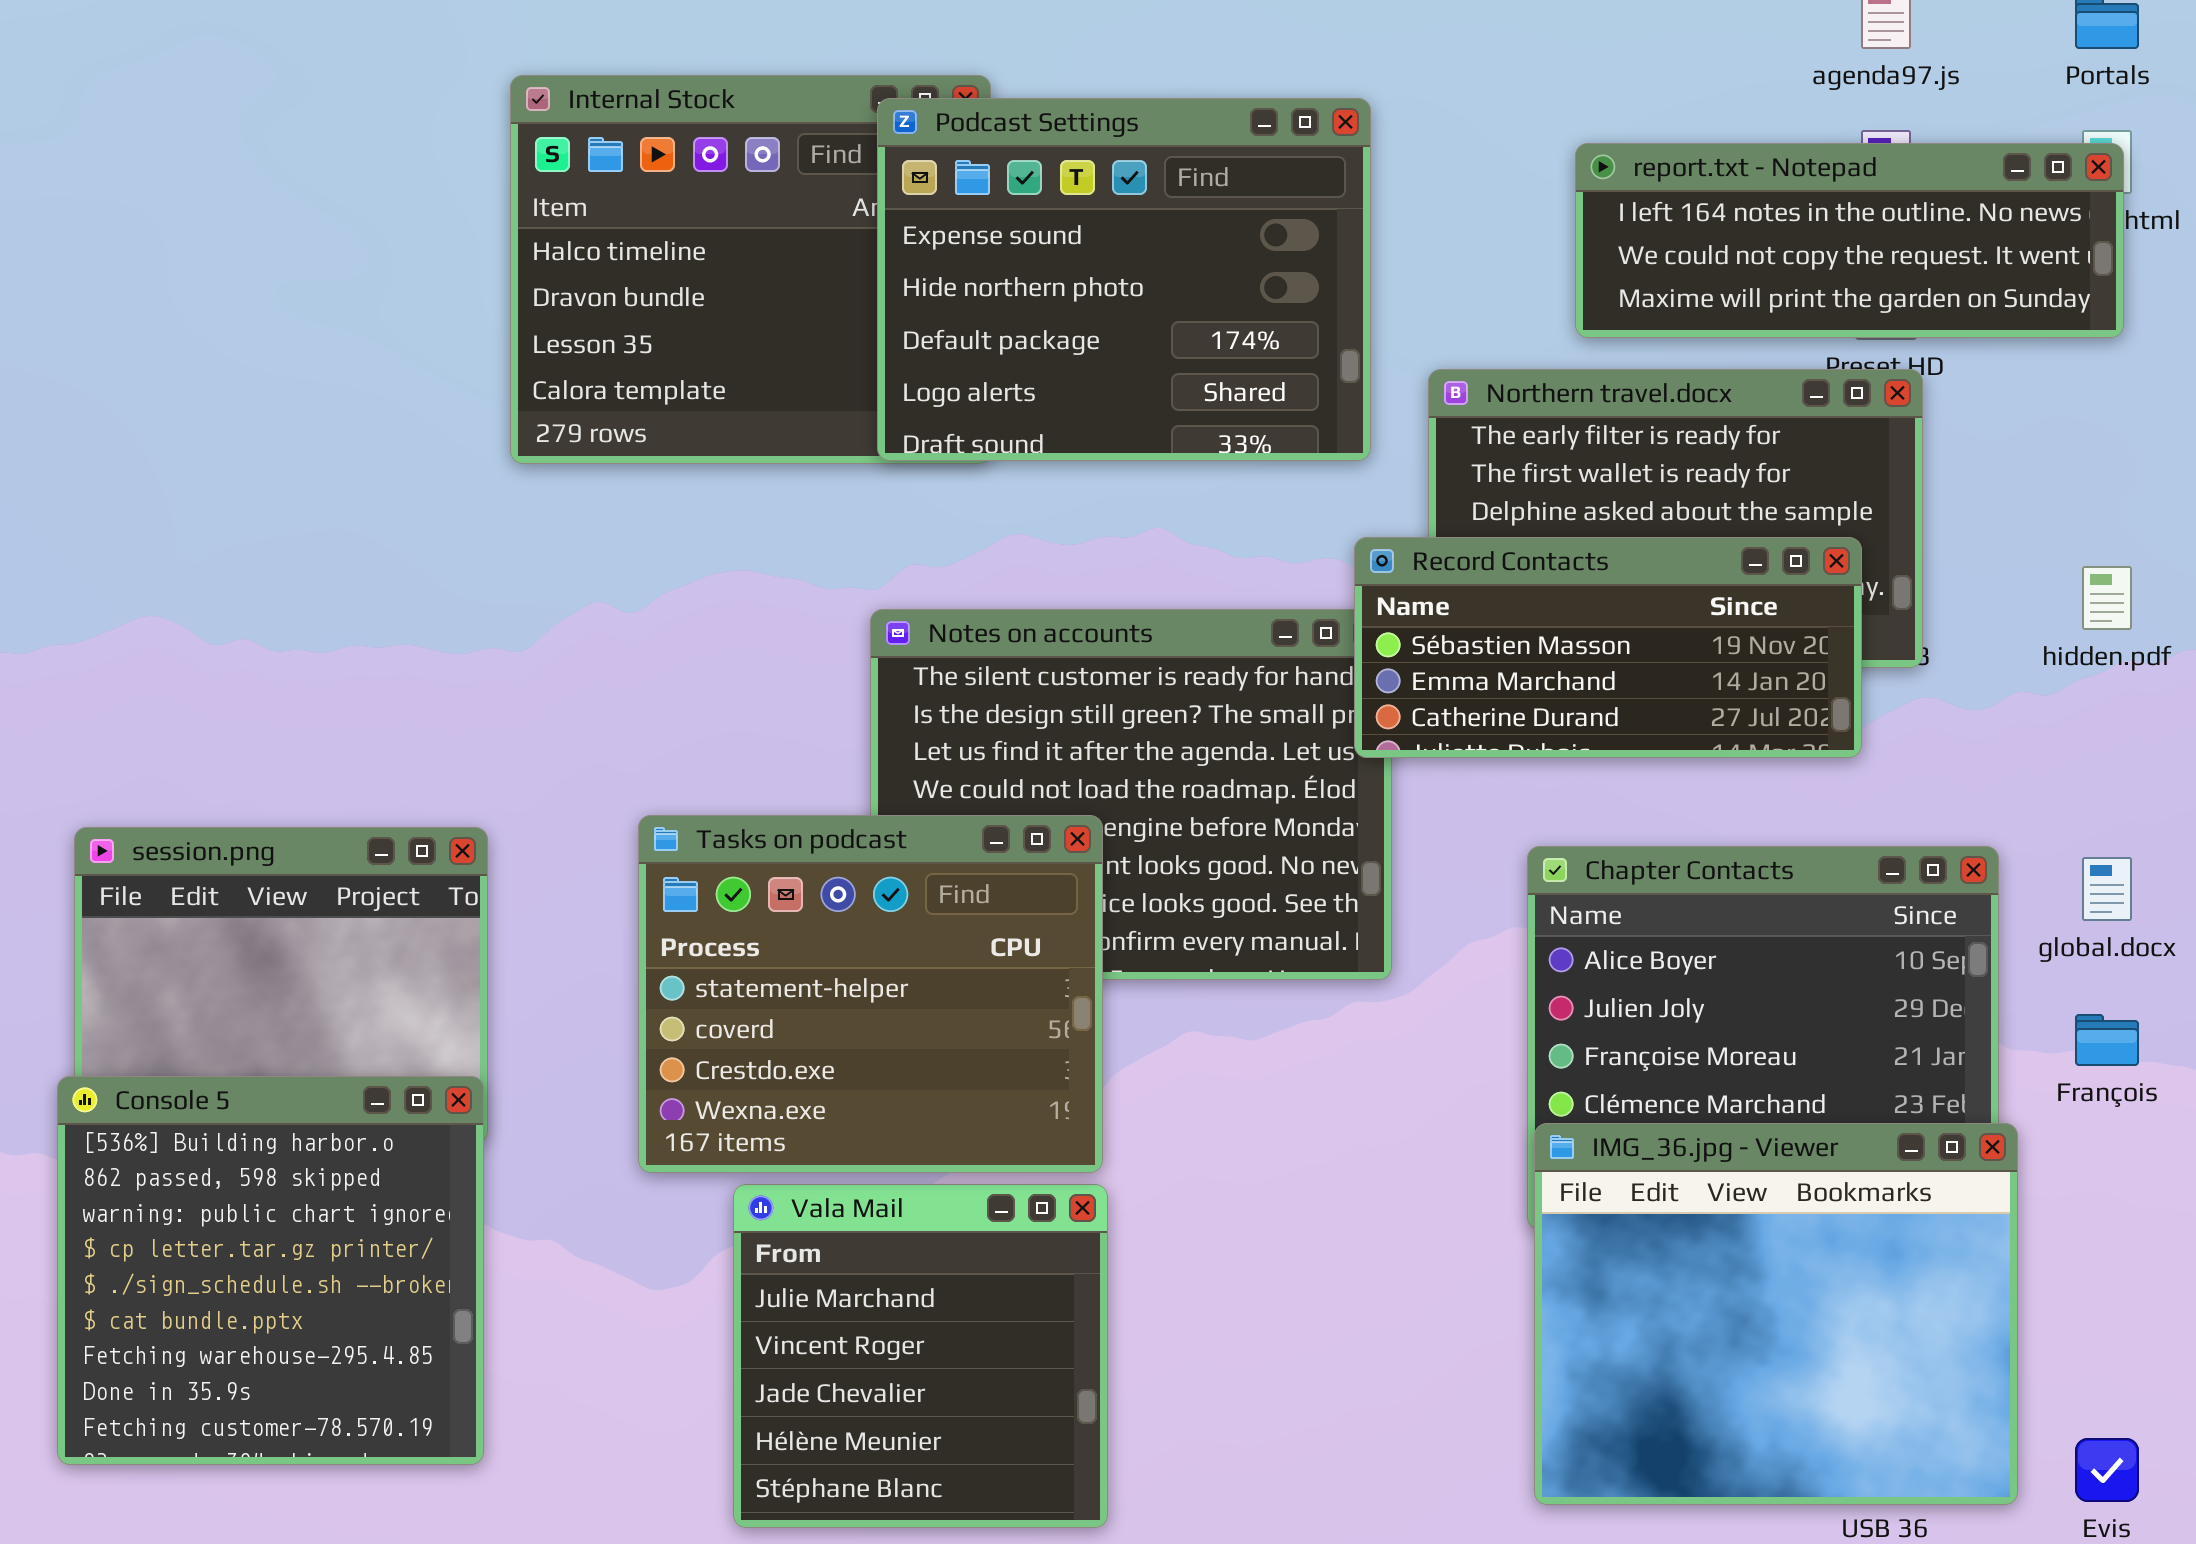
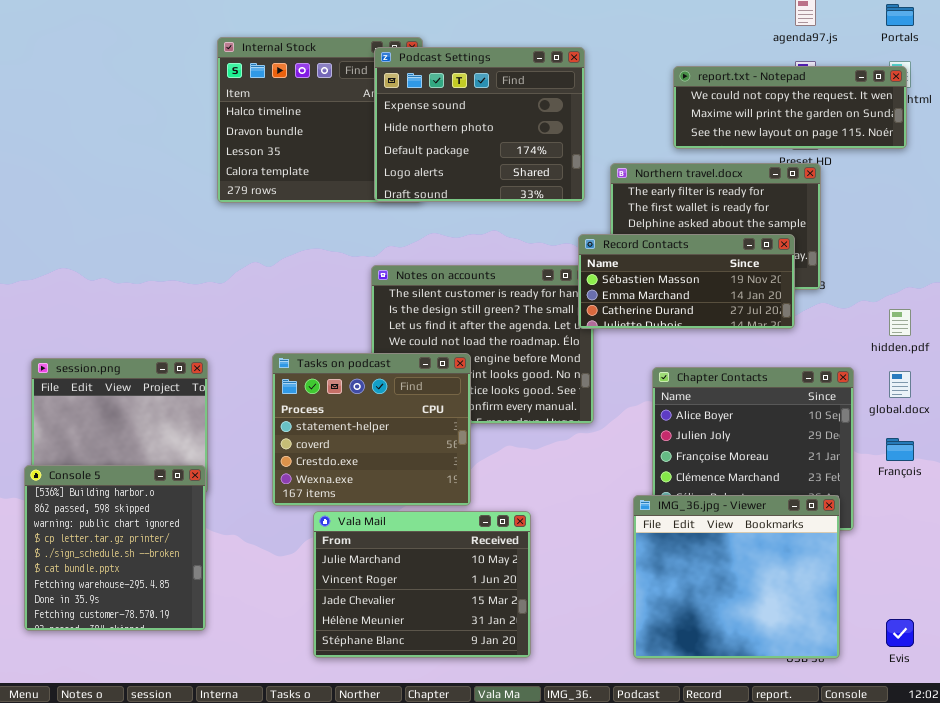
report.txt - Notepad: [1575,143,2124,338] -> [673,66,907,149], scrolled down 1 row
hidden.pdf: [2082,566,2132,630] -> [889,309,911,336], moved
IMG_36.jpg - Viewer: [1534,1123,2018,1505] -> [633,495,840,659], moved
Vala Mail: [733,1184,1108,1528] -> [313,511,531,658], resized

